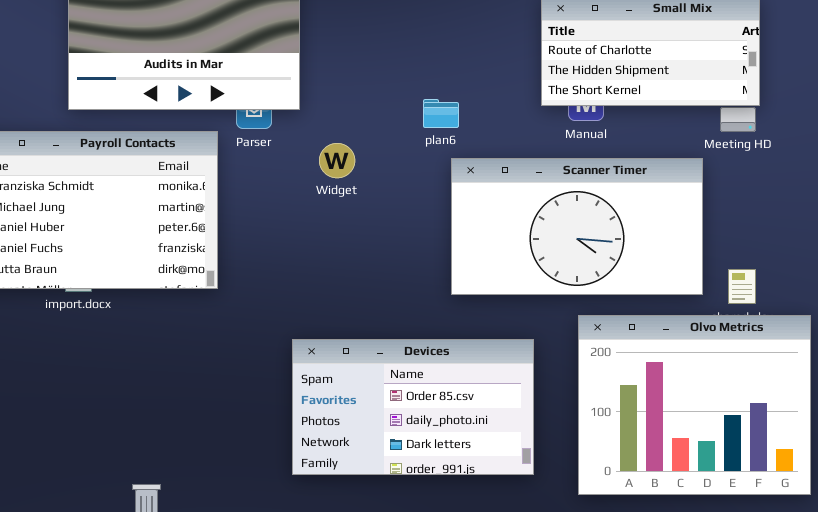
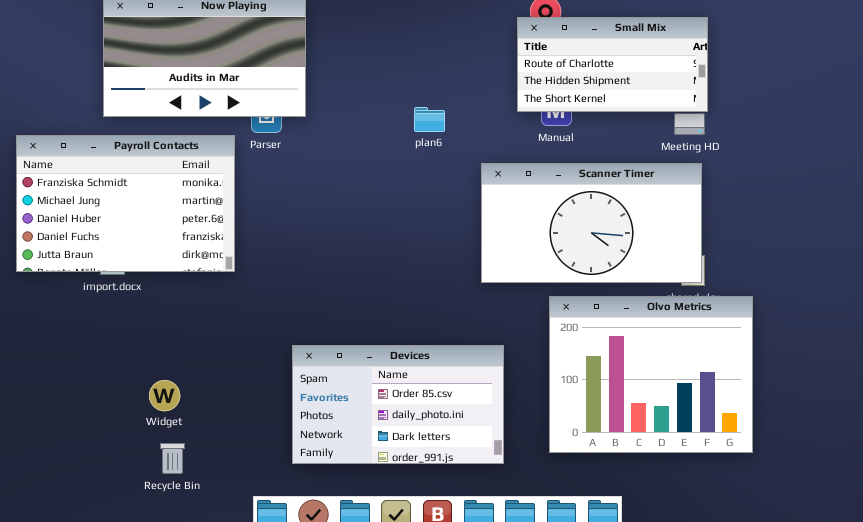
Widget: [319,143,355,178] -> [149,380,180,411], moved
Scanner Timer: [451,158,703,295] -> [481,163,702,283], moved
Devices: [292,339,534,475] -> [292,345,504,464], moved

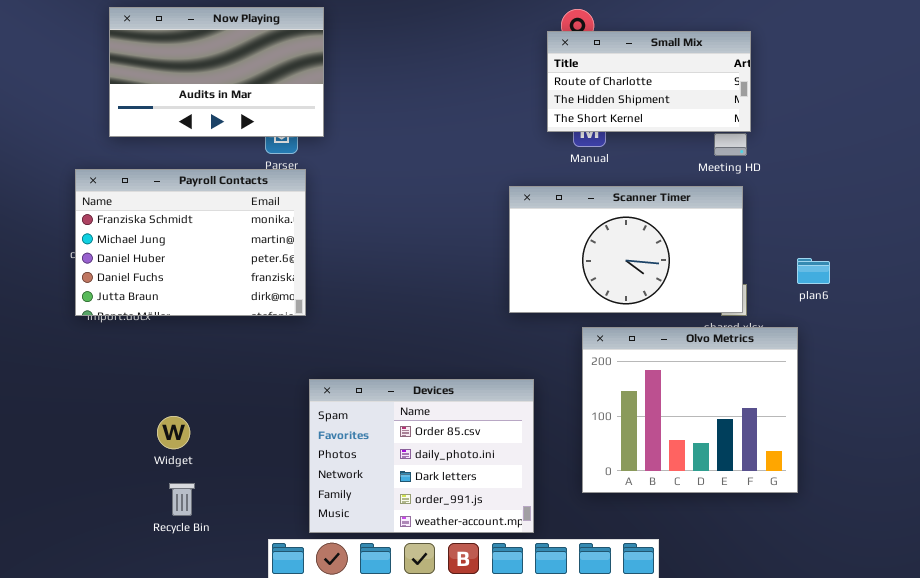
plan6: [414,107,445,132] -> [797,258,830,284], moved
Payroll Contacts: [16,135,235,272] -> [75,169,306,316], moved
Devices: [292,345,504,464] -> [309,379,534,533], resized

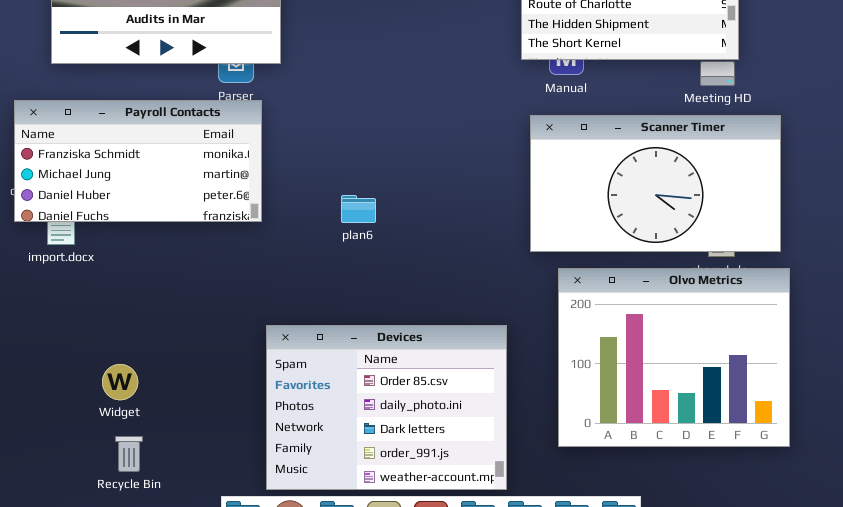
Payroll Contacts: [75,169,306,316] -> [14,100,262,222], resized
Scanner Timer: [509,186,743,313] -> [530,115,781,252], moved
plan6: [797,258,830,284] -> [341,195,376,223], moved

